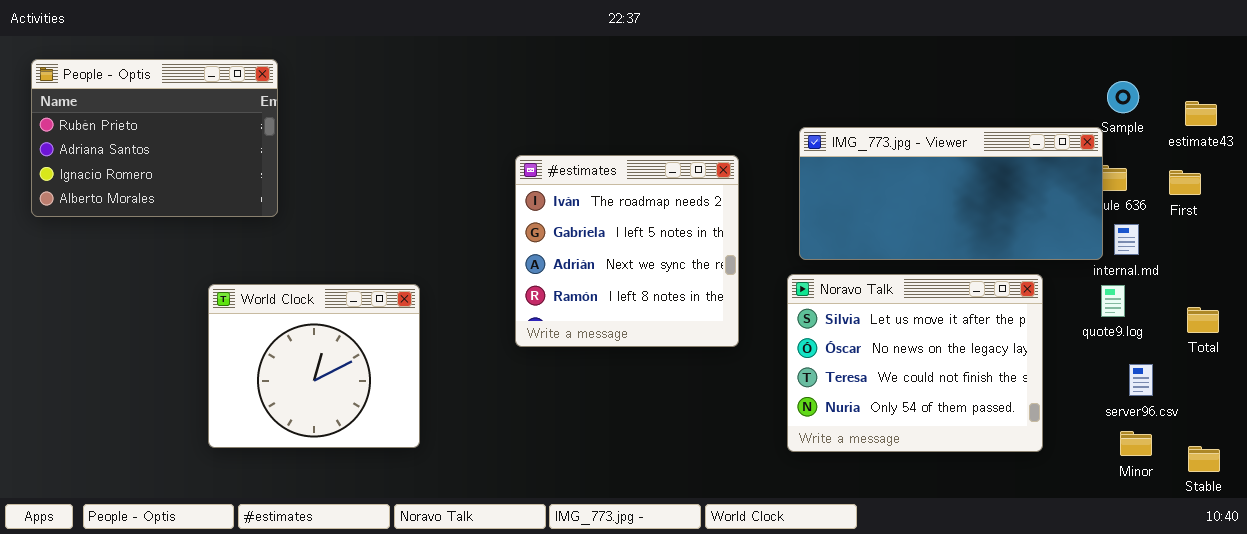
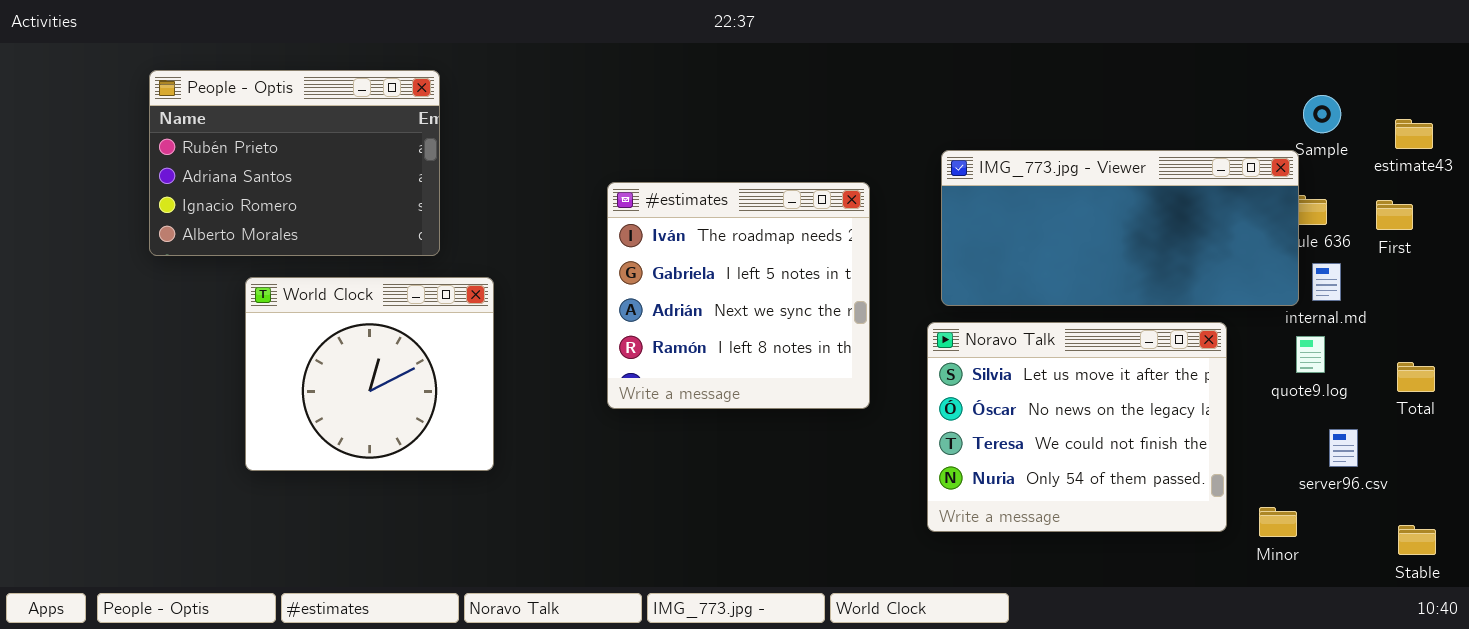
People - Optis: [31,59,278,217] -> [149,70,440,256], moved
World Clock: [208,284,420,448] -> [245,277,494,471], moved
Minor: [1120,431,1152,456] -> [1259,507,1297,537], moved

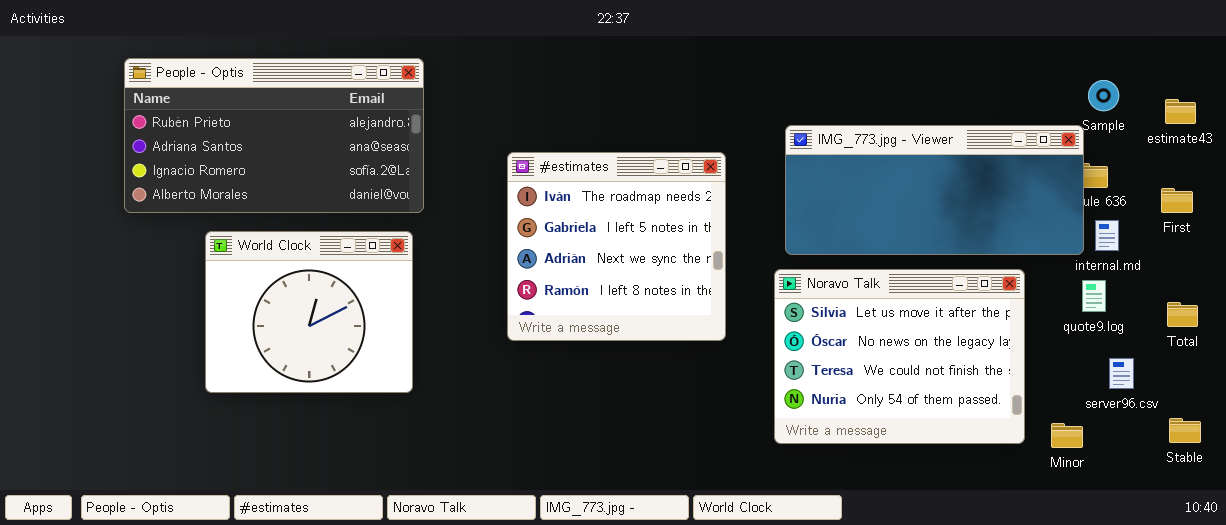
People - Optis: [149,70,440,256] -> [124,58,424,213], resized
First: [1376,200,1413,230] -> [1161,188,1193,213], moved
Stable: [1398,525,1436,555] -> [1169,418,1201,443], moved

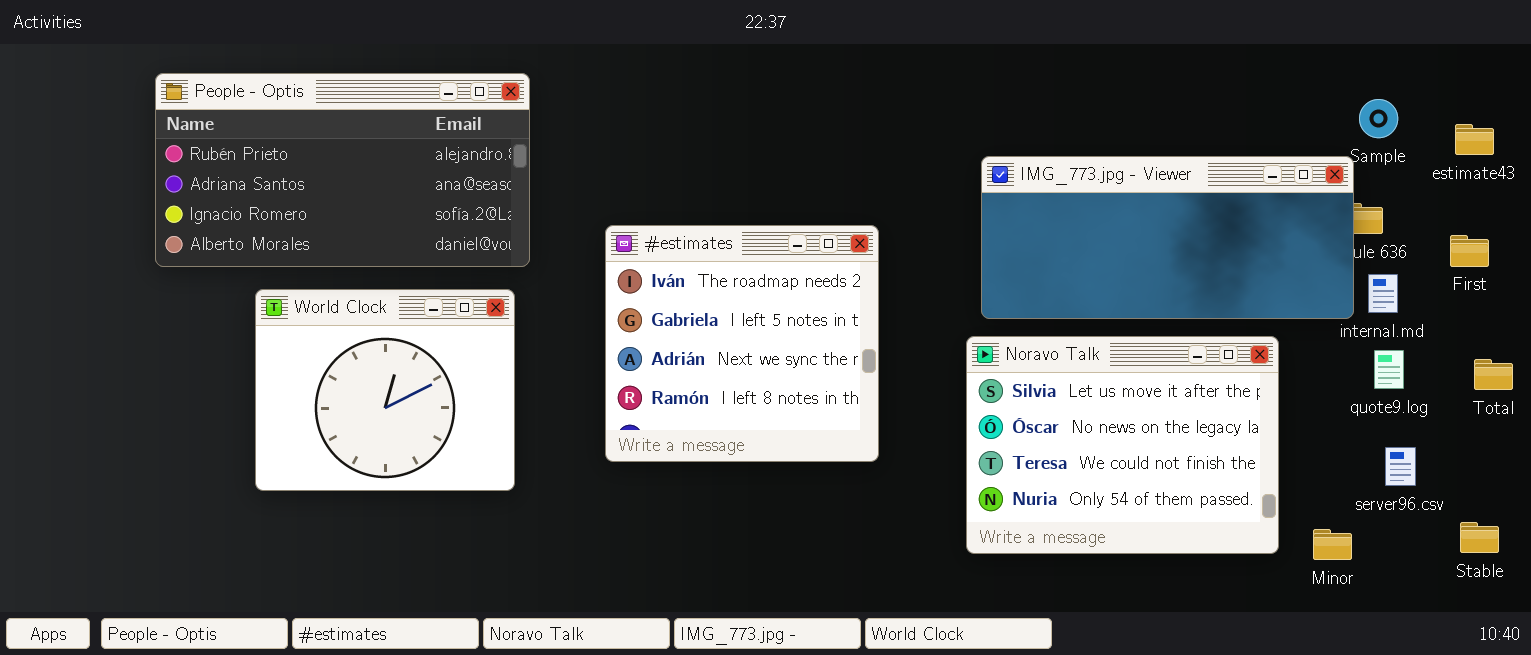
#estimates: [507,152,726,341] -> [605,225,879,462], moved
quote9.log: [1082,280,1106,312] -> [1374,350,1404,389], moved
Total: [1167,302,1198,327] -> [1474,359,1513,390], moved

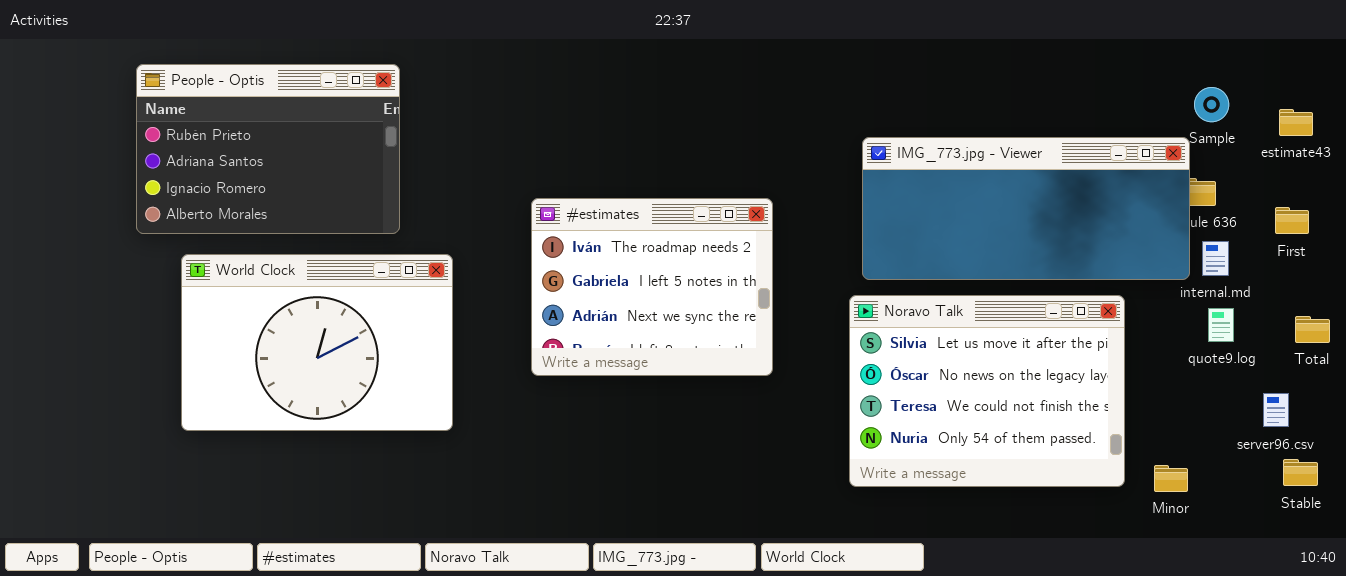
People - Optis: [155,73,530,267] -> [136,64,400,234], resized
#estimates: [605,225,879,462] -> [531,198,773,376], resized
World Clock: [255,289,515,491] -> [181,254,453,431], resized
server96.csv: [1385,447,1416,486] -> [1263,393,1289,427], moved

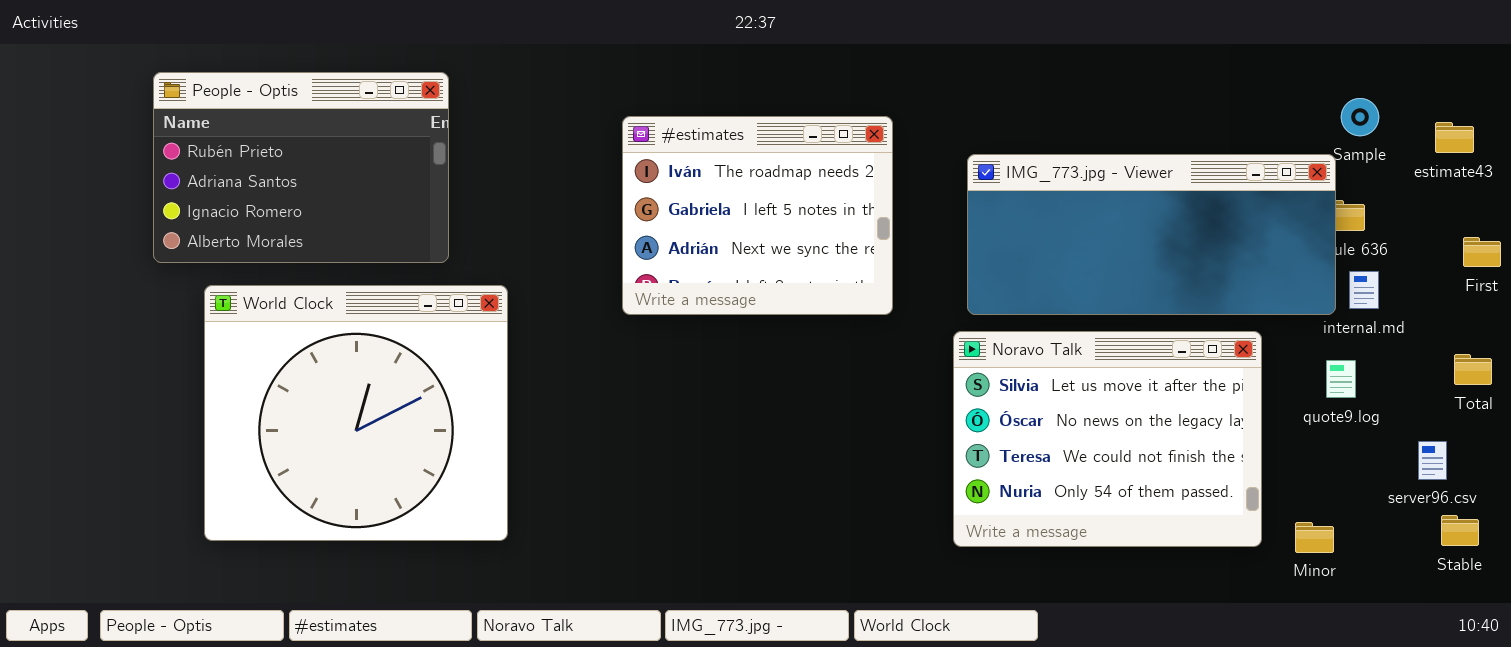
#estimates: [531,198,773,376] -> [622,116,893,315], moved
First: [1275,207,1309,234] -> [1463,237,1501,267], moved
World Clock: [181,254,453,431] -> [204,285,508,541], resized
quote9.log: [1208,308,1234,342] -> [1326,360,1356,398], moved

